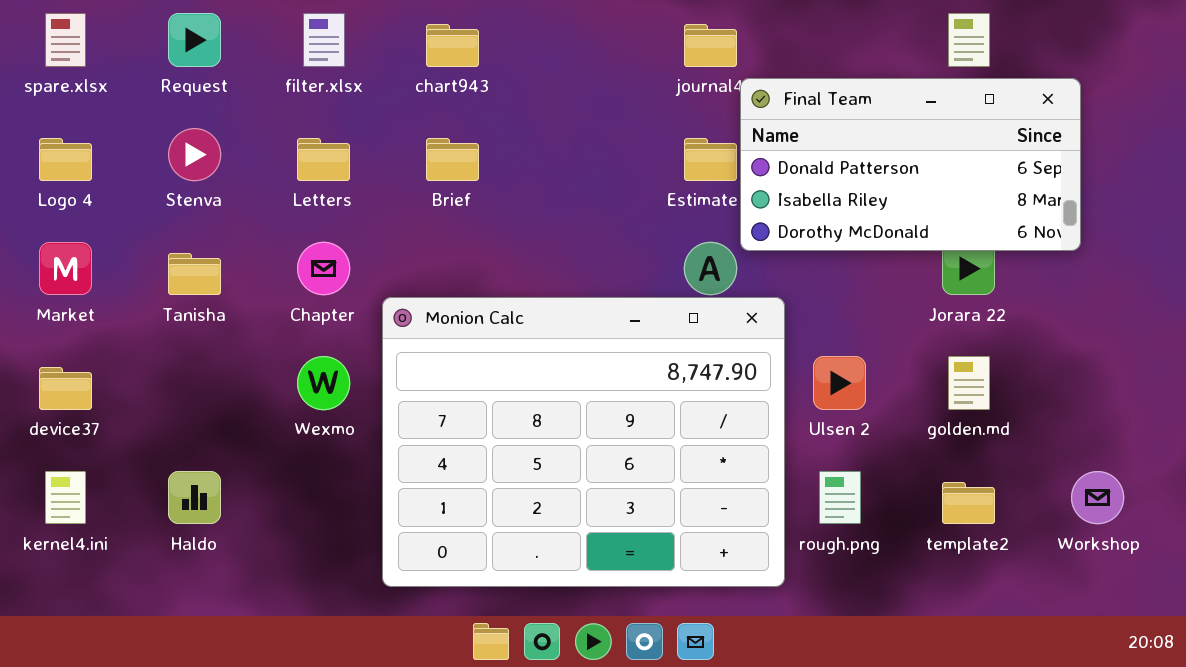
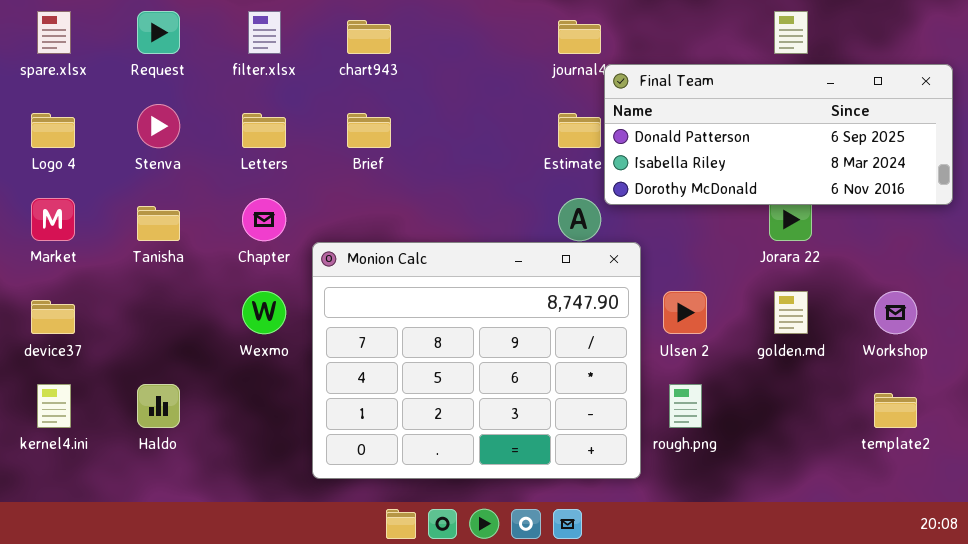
Final Team: [740,78,1081,251] -> [604,64,953,205], resized
Workshop: [1071,471,1124,524] -> [874,291,917,334], moved
template2: [942,482,995,524] -> [874,393,917,428], moved

